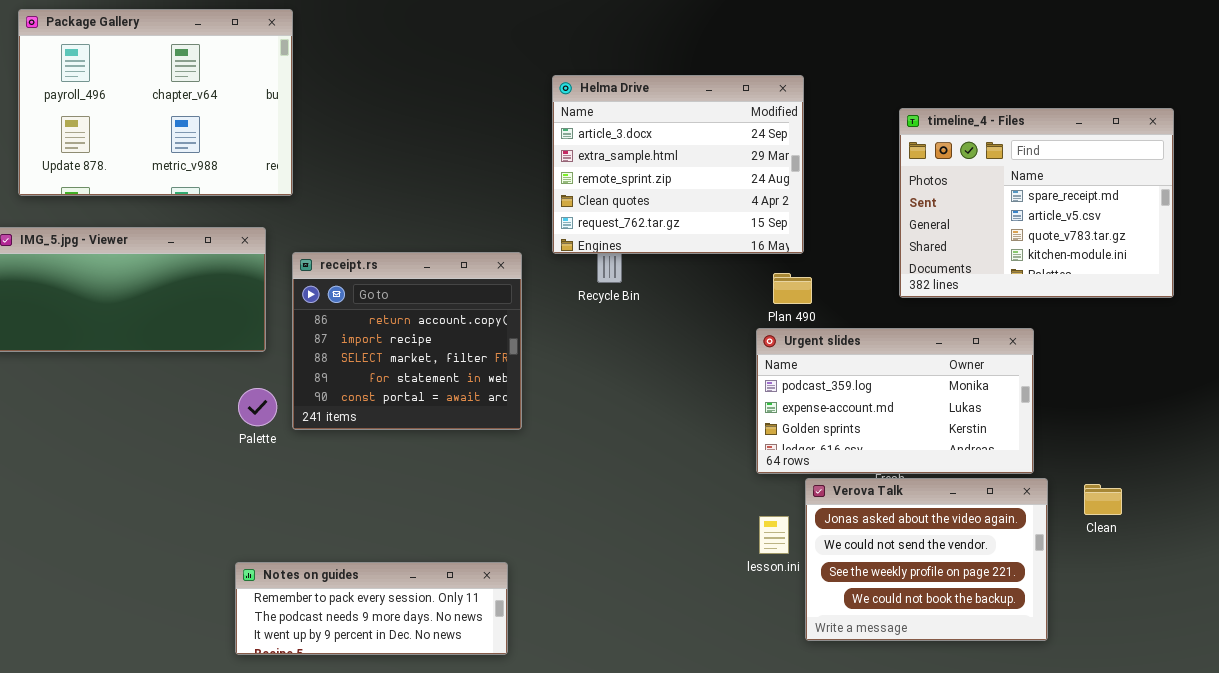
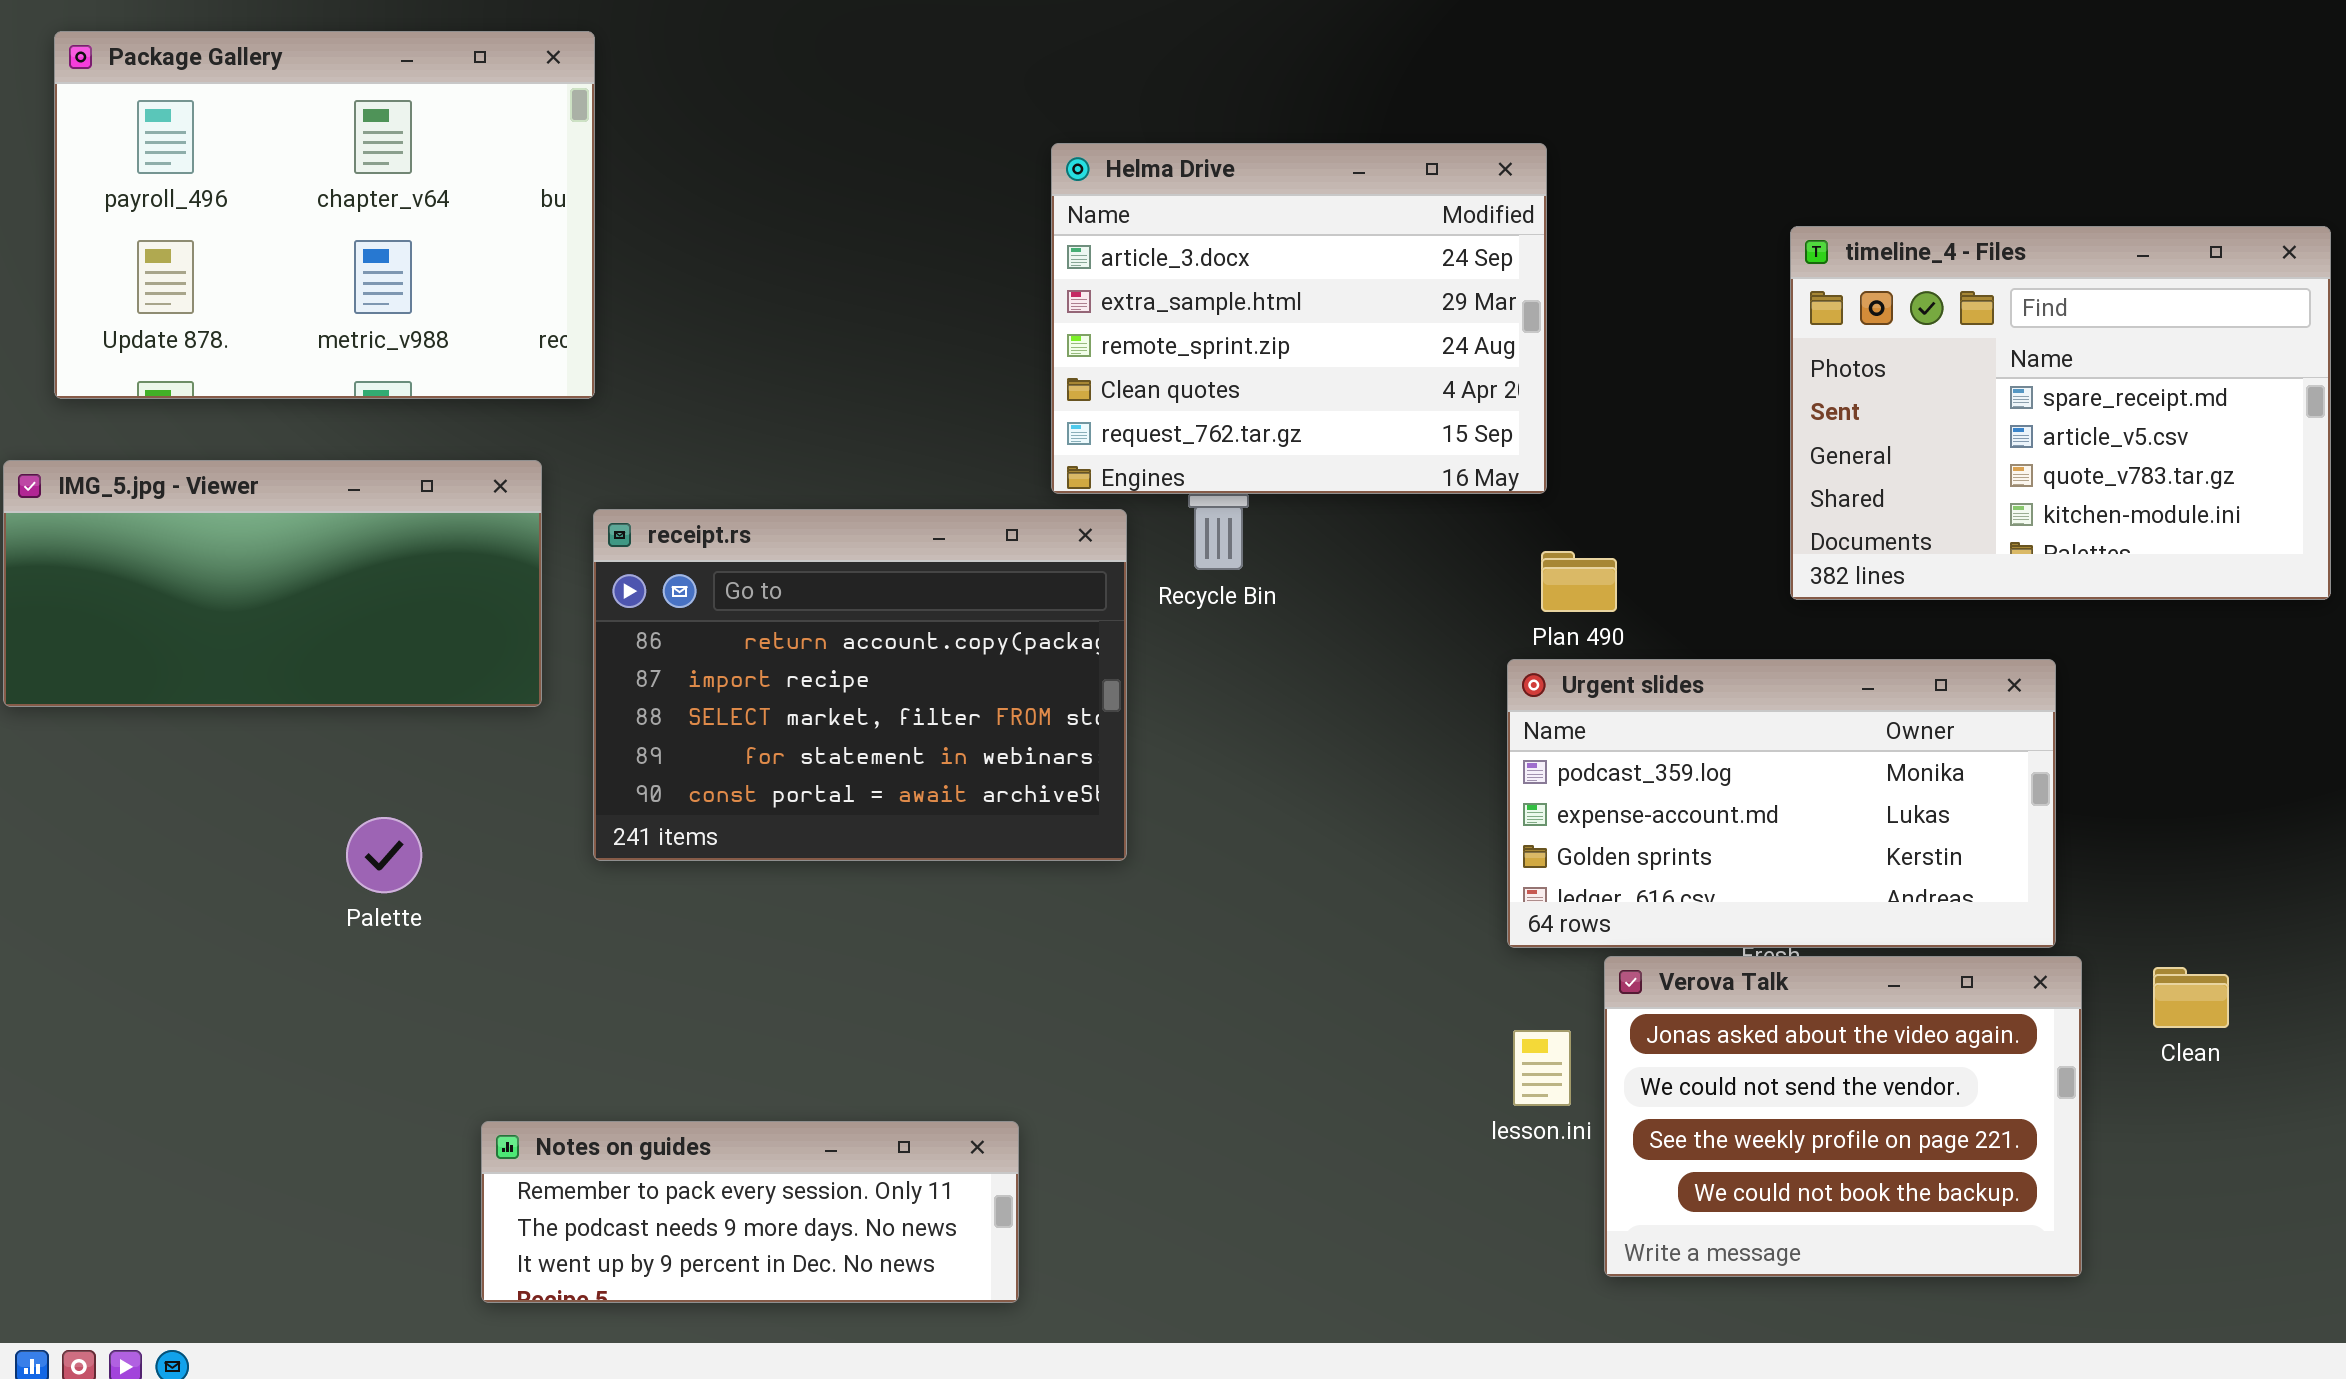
Helma Drive: [552,75,804,254] -> [1051,143,1547,494], moved
receipt.rs: [292,252,522,430] -> [593,509,1127,861], resized
Palette: [238,388,277,426] -> [346,817,422,893], moved

